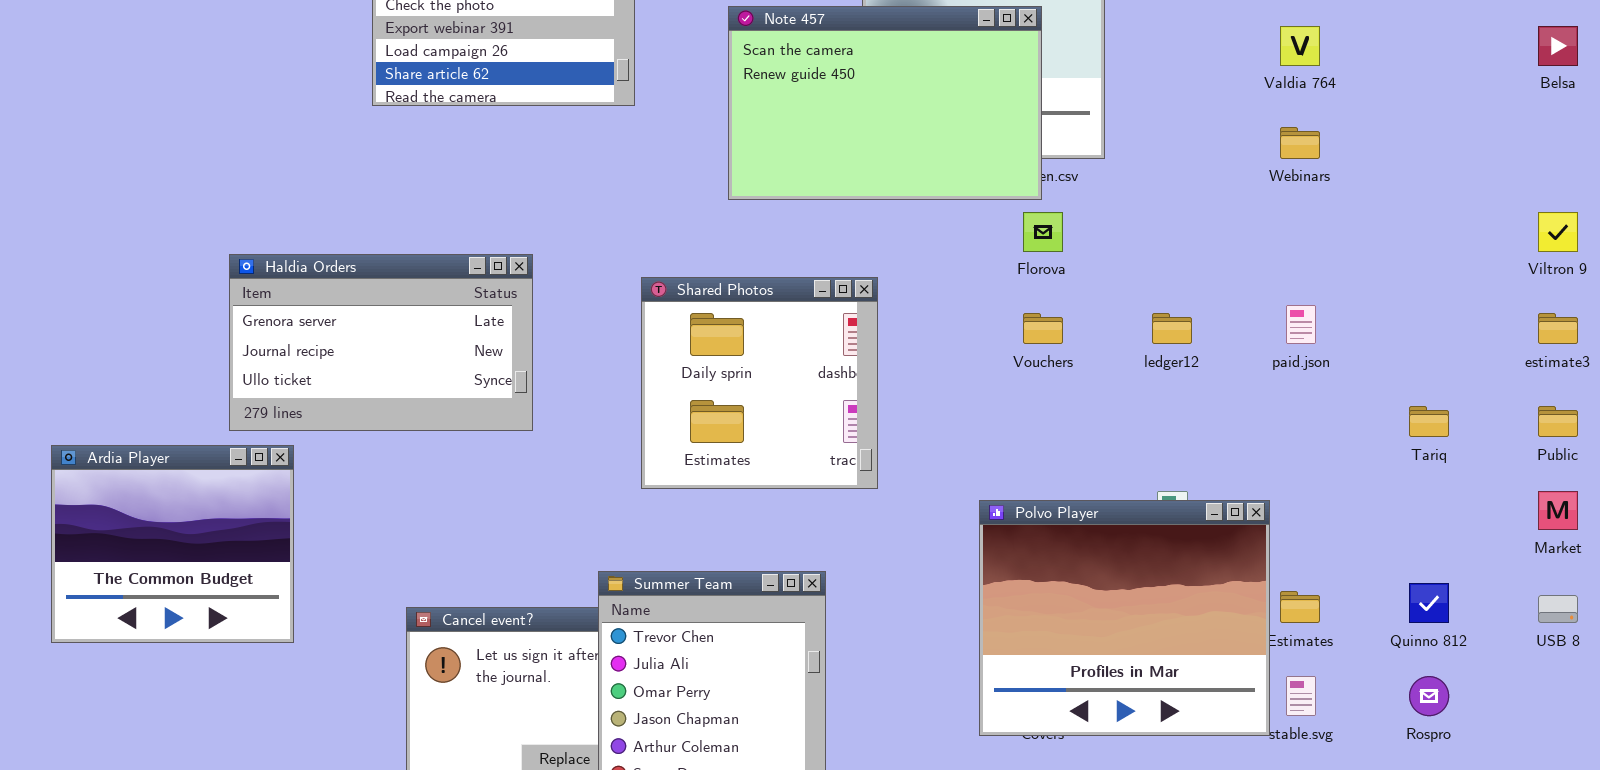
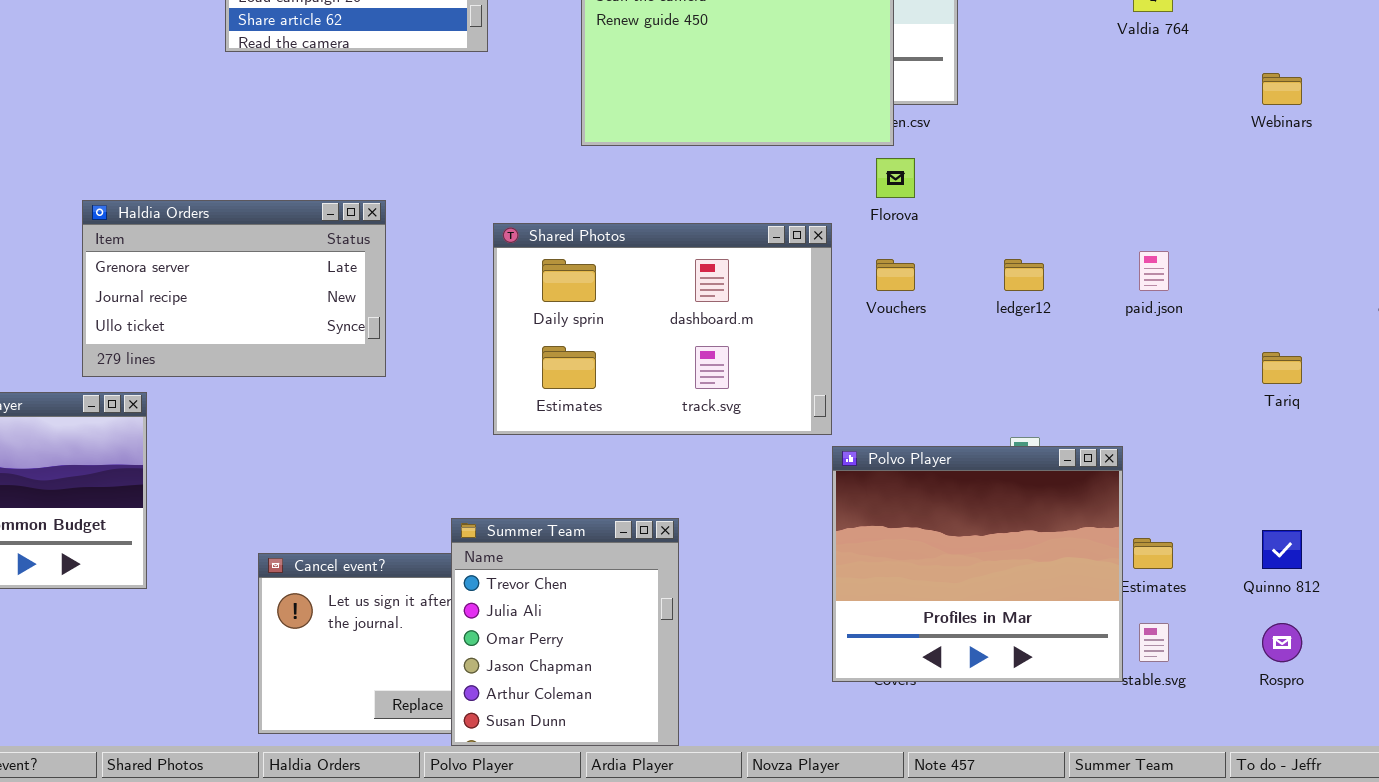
Webinars: [1280,127,1320,159] -> [1262,73,1302,105], moved
Shared Photos: [641,277,878,489] -> [493,223,832,435], resized

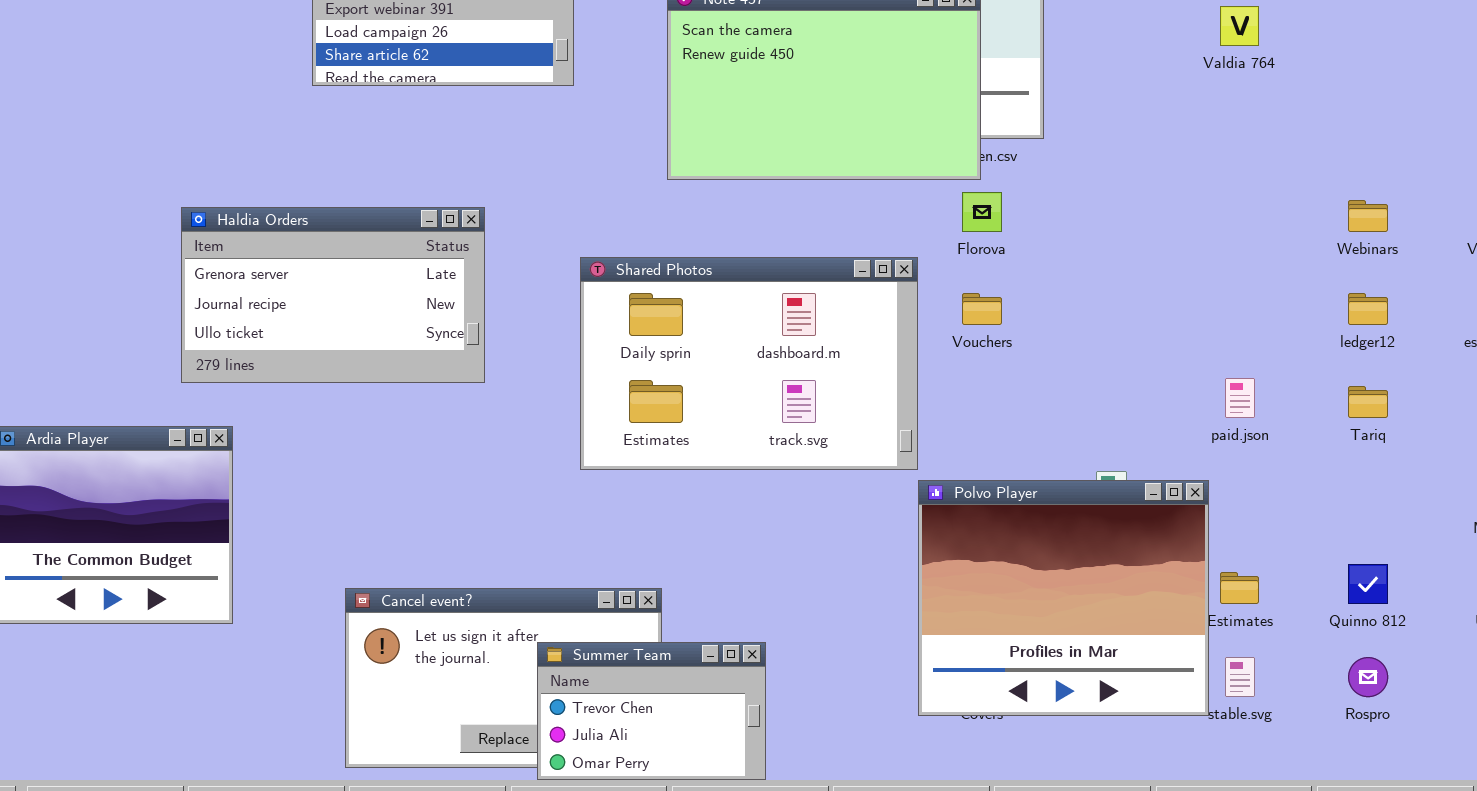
Webinars: [1262,73,1302,105] -> [1348,200,1388,232], moved
Haldia Orders: [82,200,386,377] -> [181,207,485,383], moved
paid.json: [1139,251,1169,291] -> [1225,378,1255,418], moved
ledger12: [1004,259,1044,291] -> [1348,293,1388,325], moved
Summer Team: [451,518,679,746] -> [537,642,766,780], resized

